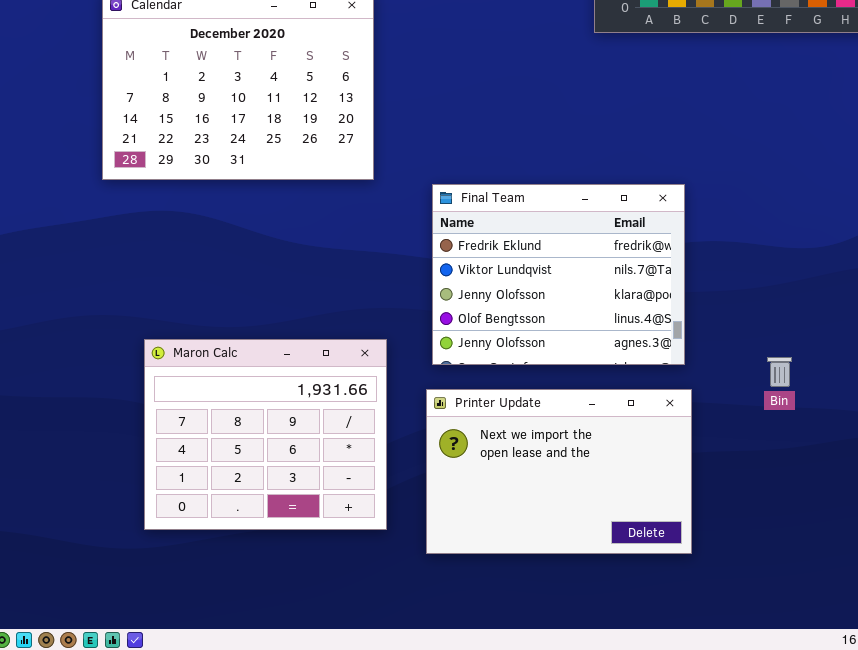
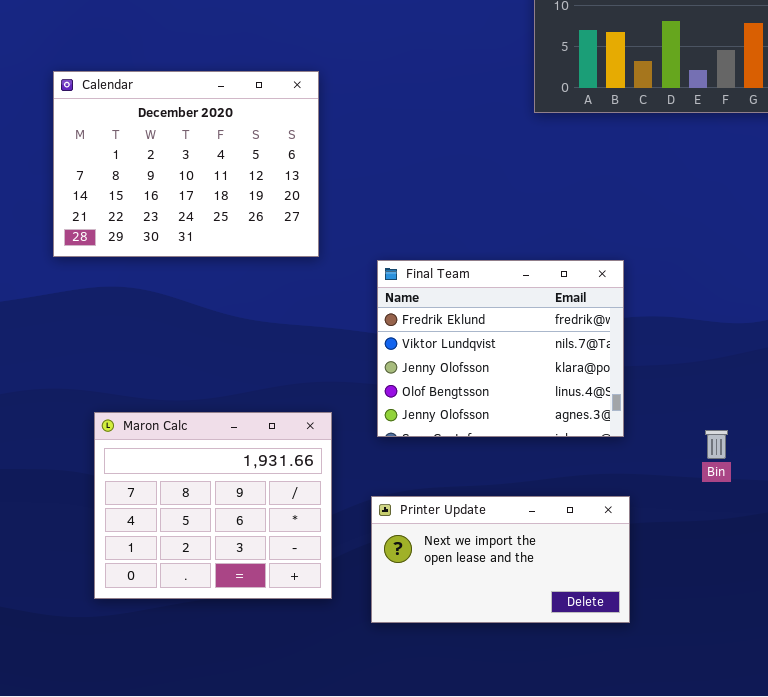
Printer Update: [426,389,692,554] -> [371,496,630,623], resized

